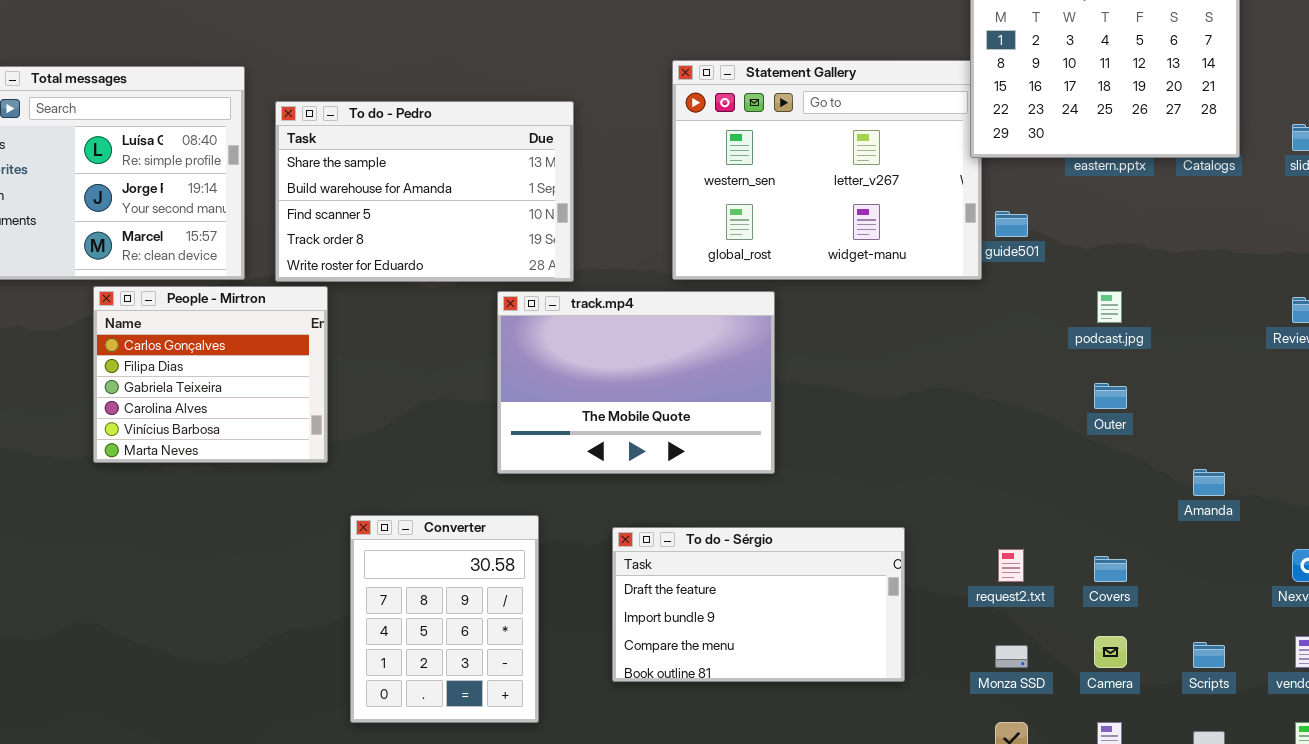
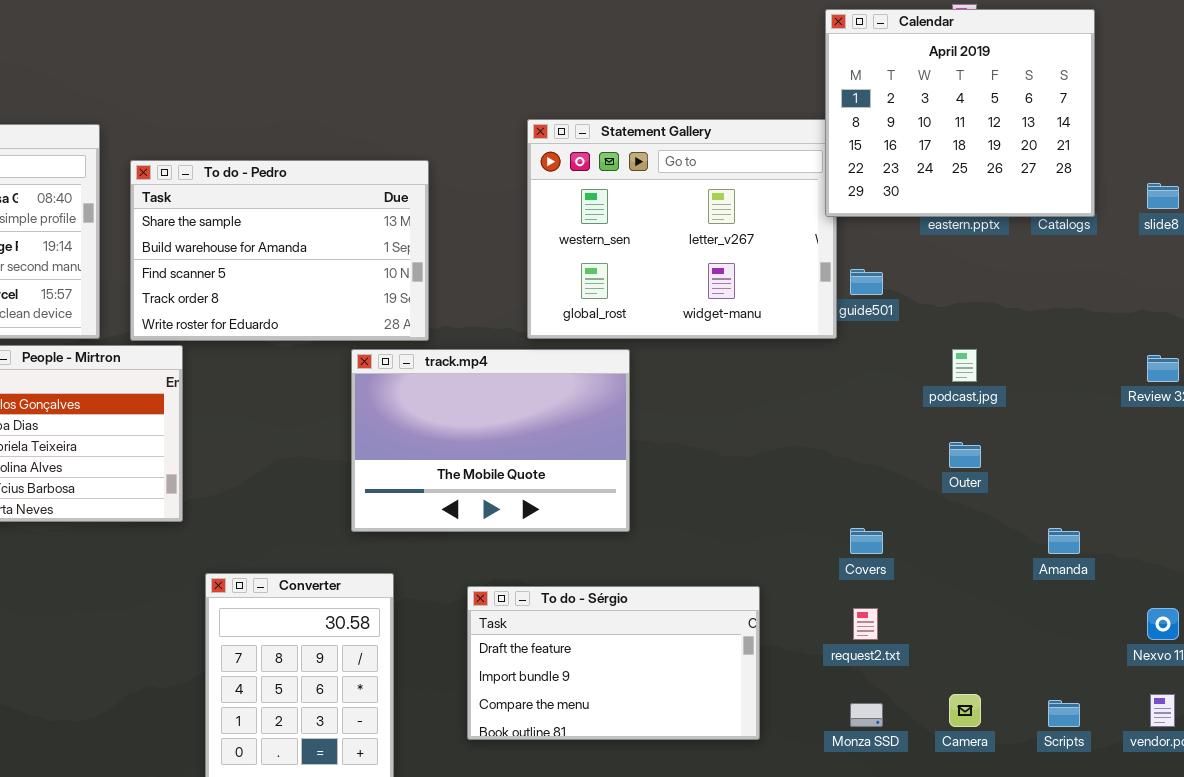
Covers: [1094,556,1127,582] -> [850,528,883,554], moved

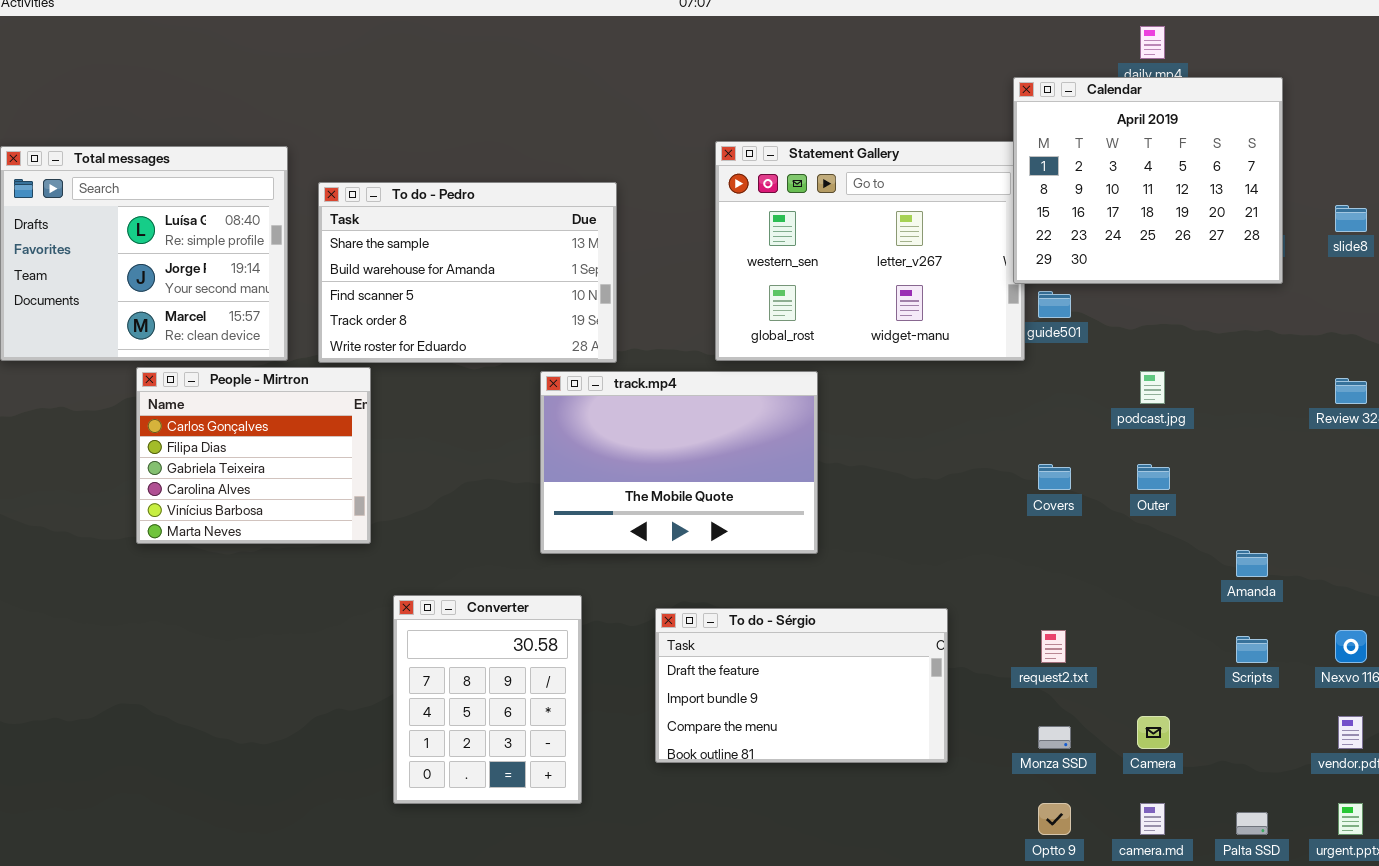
Calendar: [825,9,1095,217] -> [1013,77,1283,284], moved
Covers: [850,528,883,554] -> [1038,464,1071,490], moved
Scripts: [1048,700,1080,727] -> [1236,636,1268,663], moved

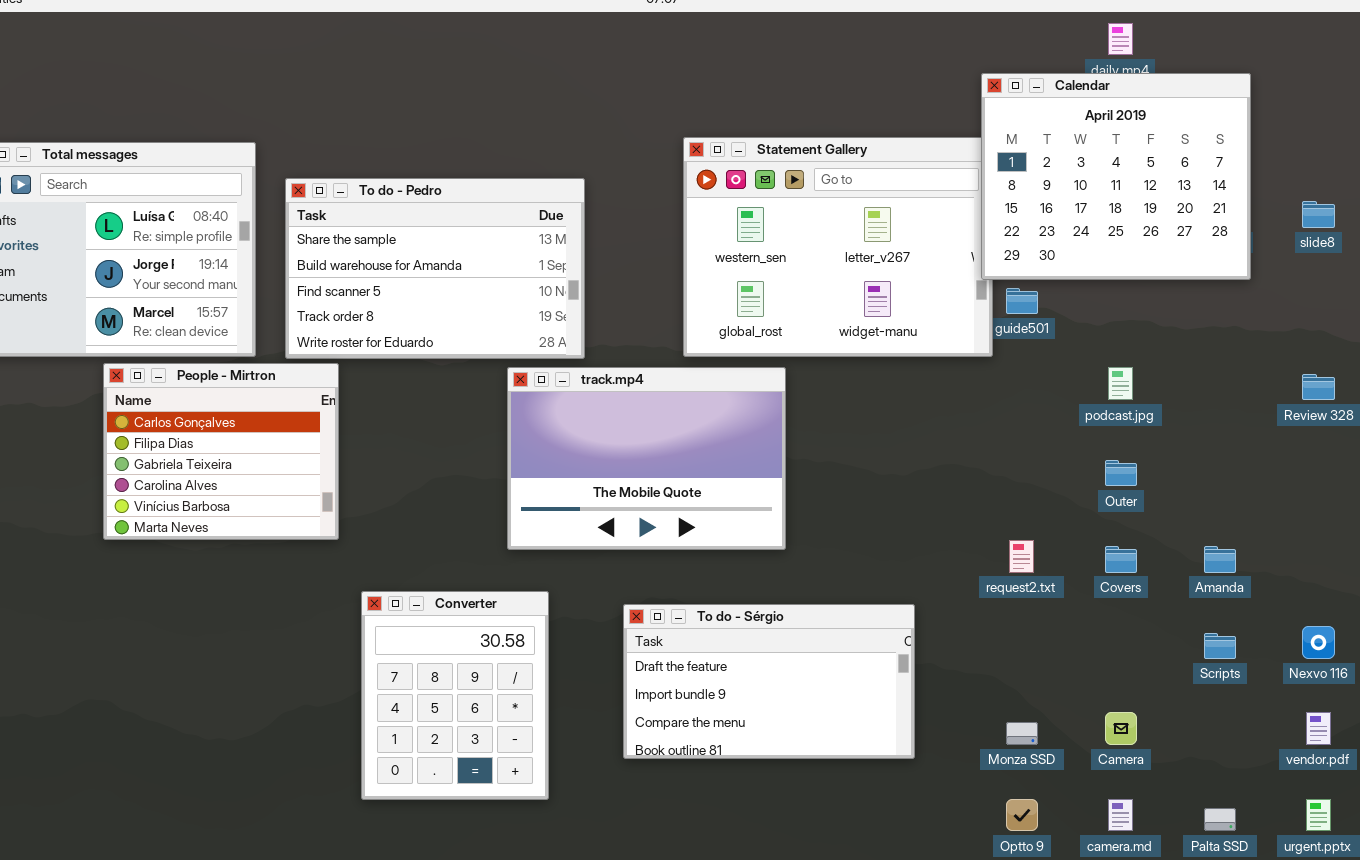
Covers: [1038,464,1071,490] -> [1105,546,1137,573], moved
request2.txt: [1041,630,1066,663] -> [1009,540,1034,573], moved

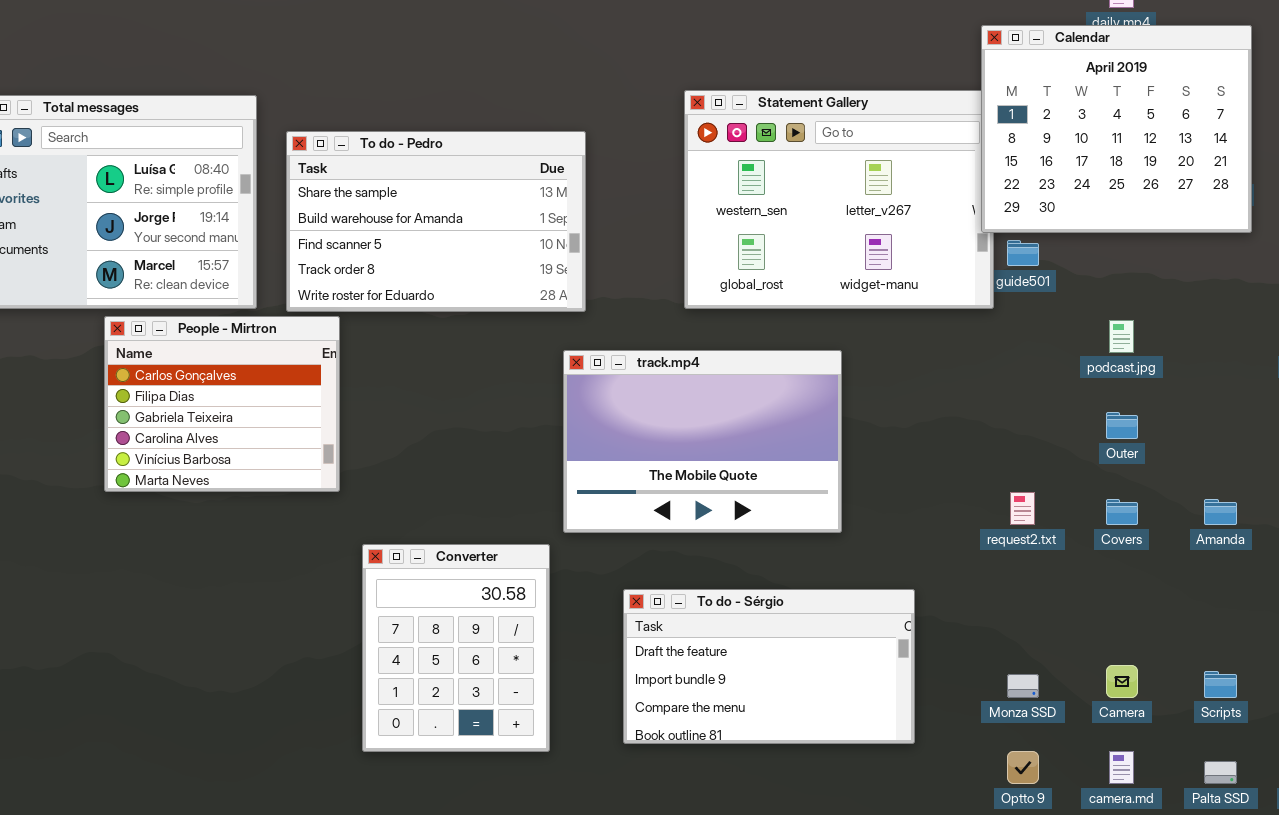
track.mp4: [507,367,786,550] -> [563,350,842,533], moved
To do - Sérgio: [623,604,915,759] -> [623,589,915,744], moved
Scripts: [1204,633,1236,659] -> [1204,671,1237,698], moved

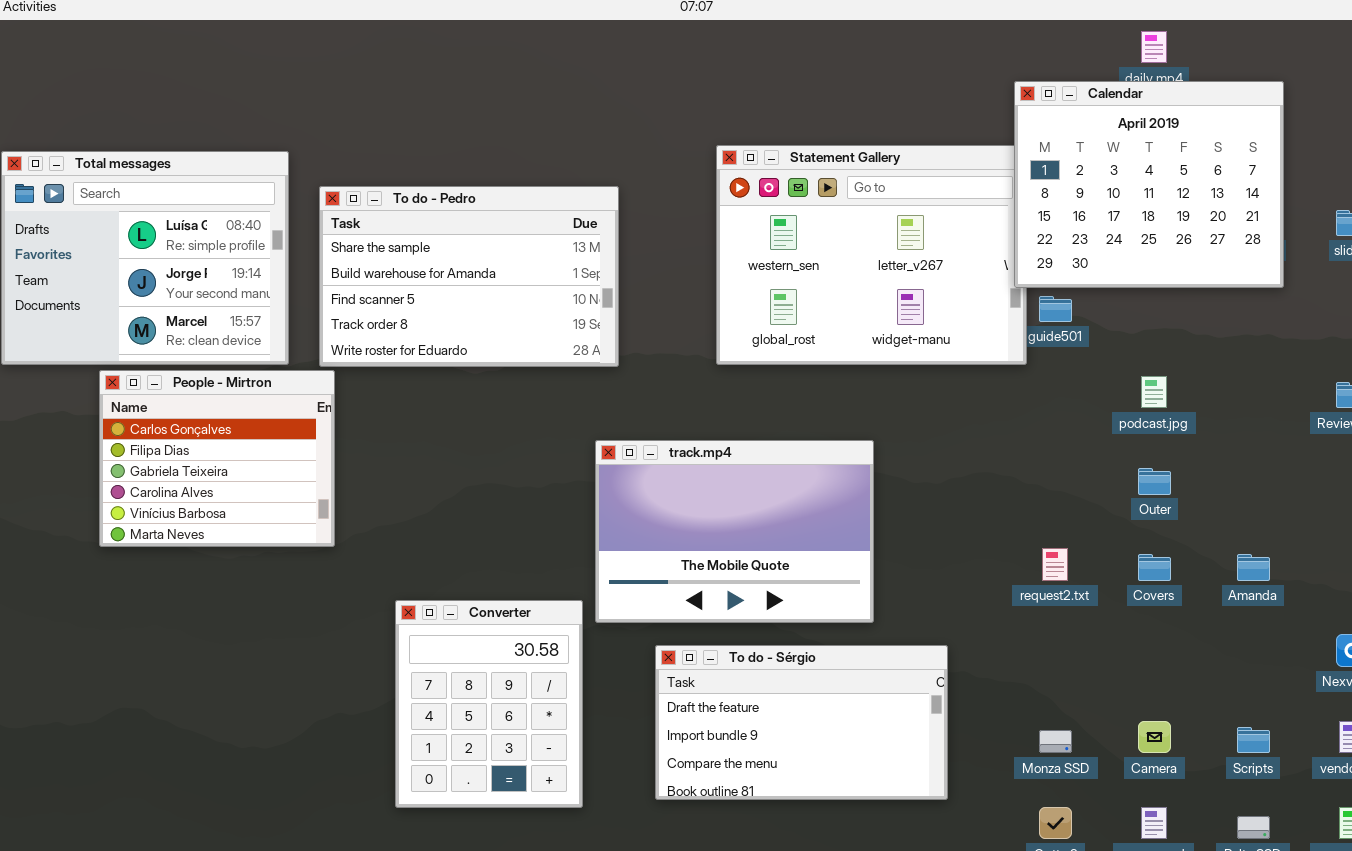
People - Mirtron: [104,316,340,492] -> [99,370,335,547], moved
track.mp4: [563,350,842,533] -> [595,440,874,623], moved

